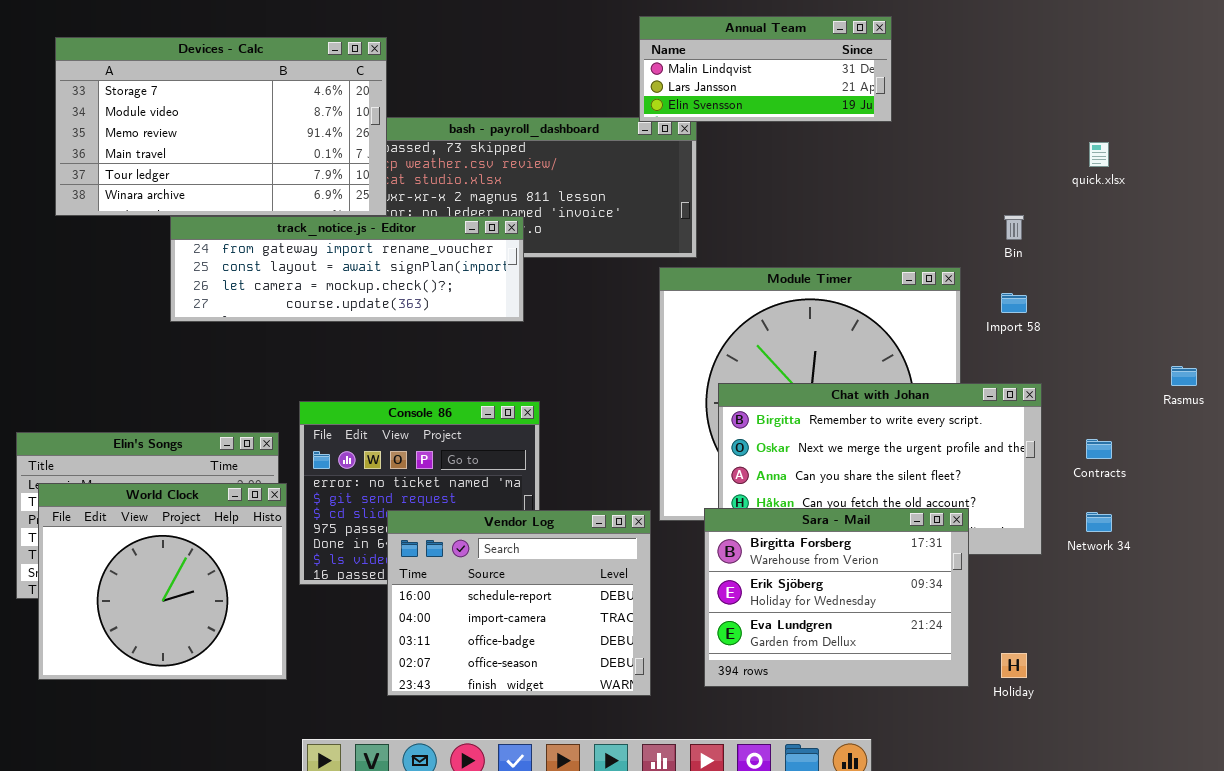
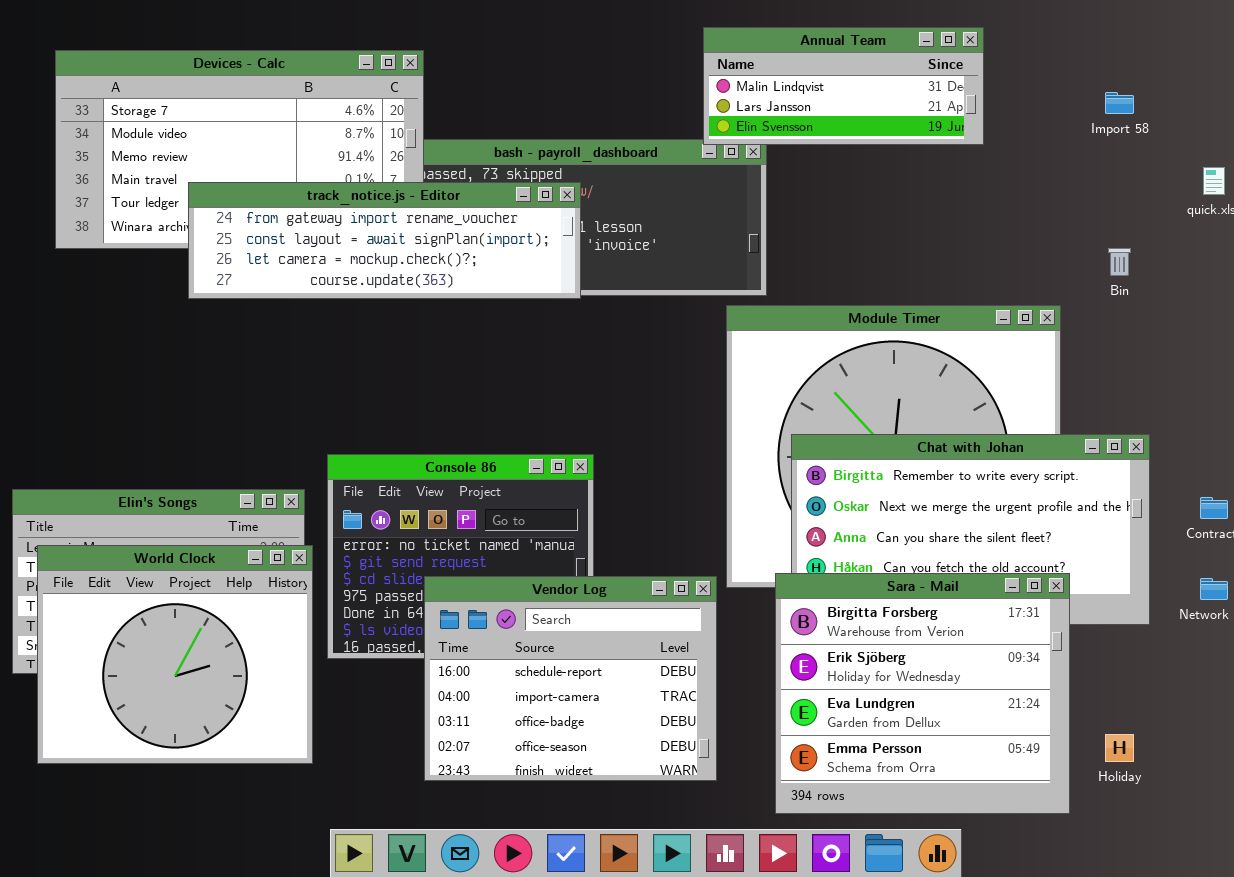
track_notice.js - Editor: [170,216,524,322] -> [188,182,581,299], moved
Import 58: [1001,293,1027,313] -> [1105,92,1134,114], moved
Sara - Mail: [704,508,969,687] -> [775,573,1070,814], resized

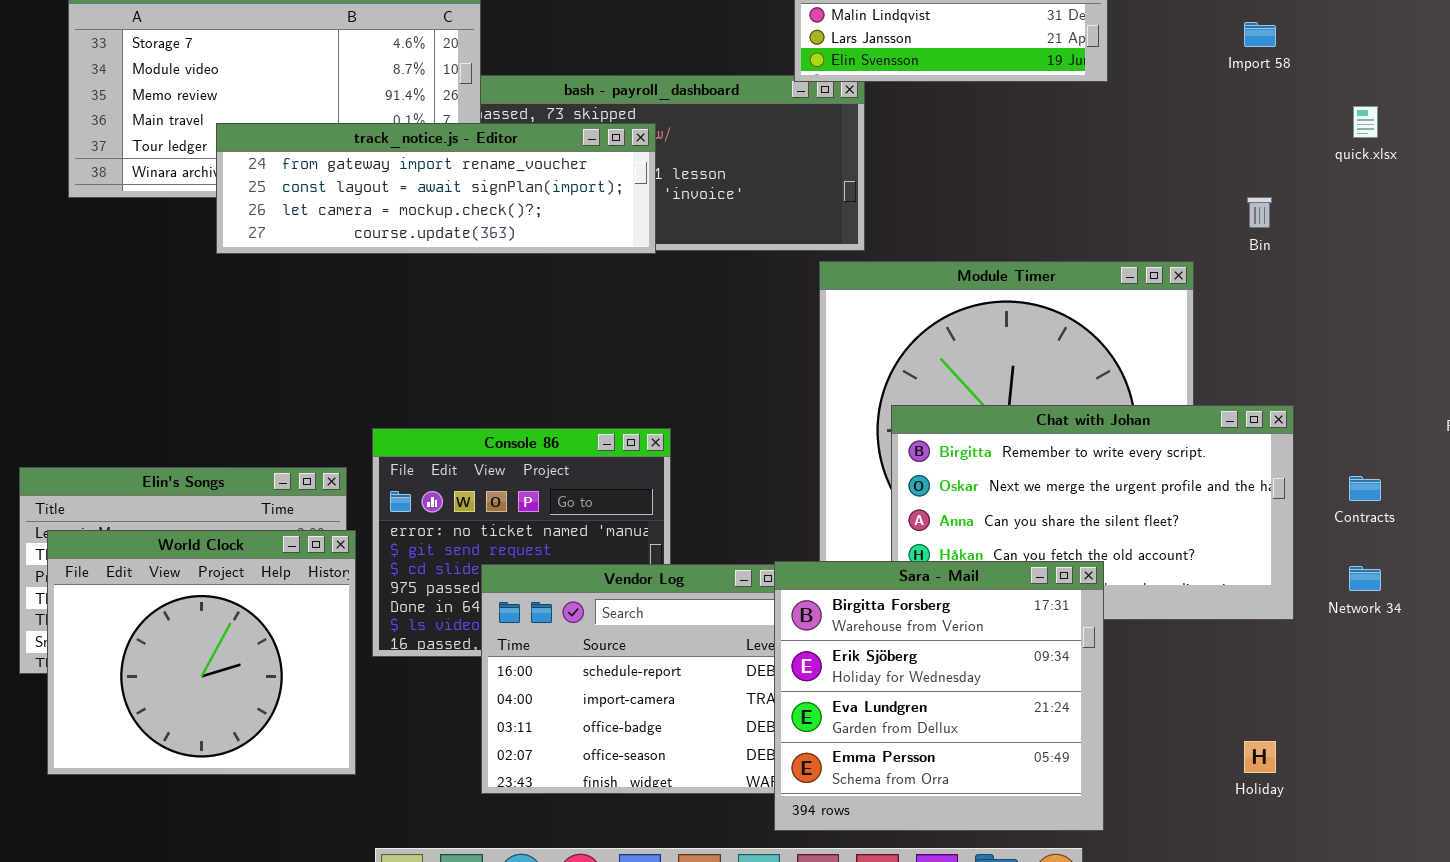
Sara - Mail: [775,573,1070,814] -> [774,561,1104,831], moved

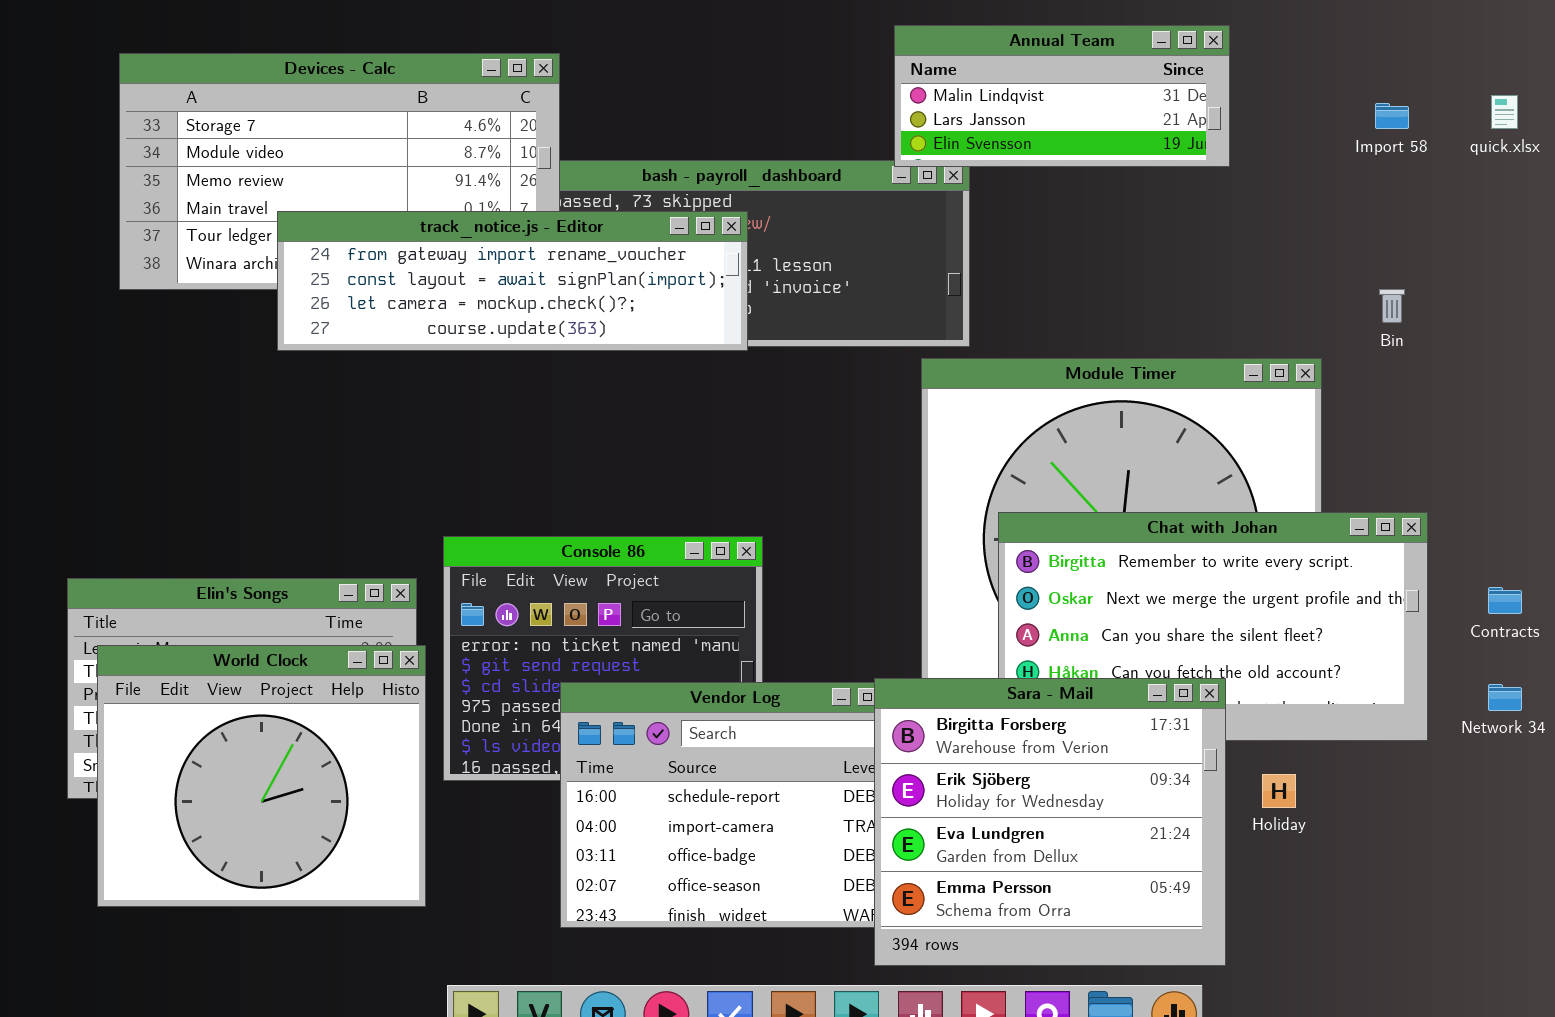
quick.xlsx: [1353,106,1378,138] -> [1491,95,1518,129], moved
Holiday: [1244,741,1276,773] -> [1262,774,1296,808], moved

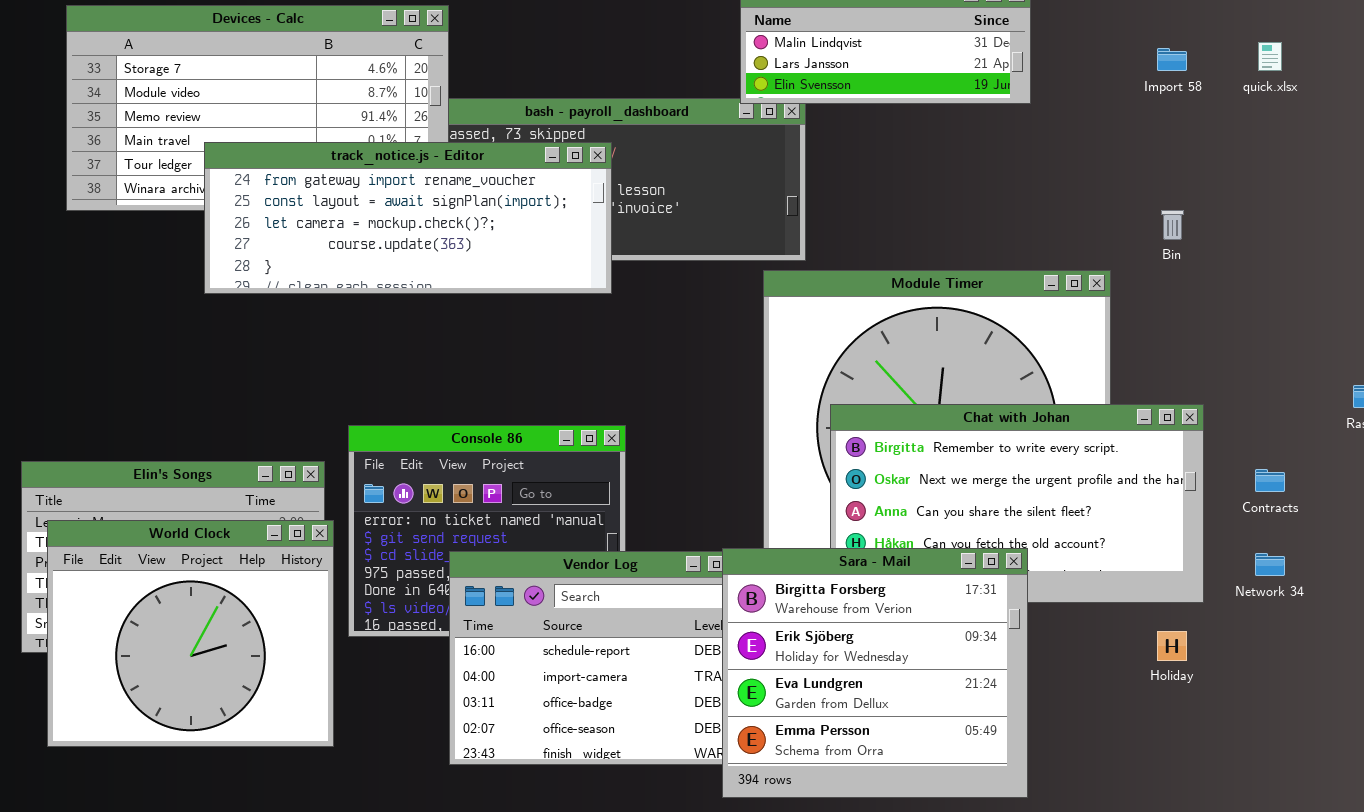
track_notice.js - Editor: [277,211,748,351] -> [204,142,612,294], resized
Holiday: [1262,774,1296,808] -> [1157,631,1187,661], moved

